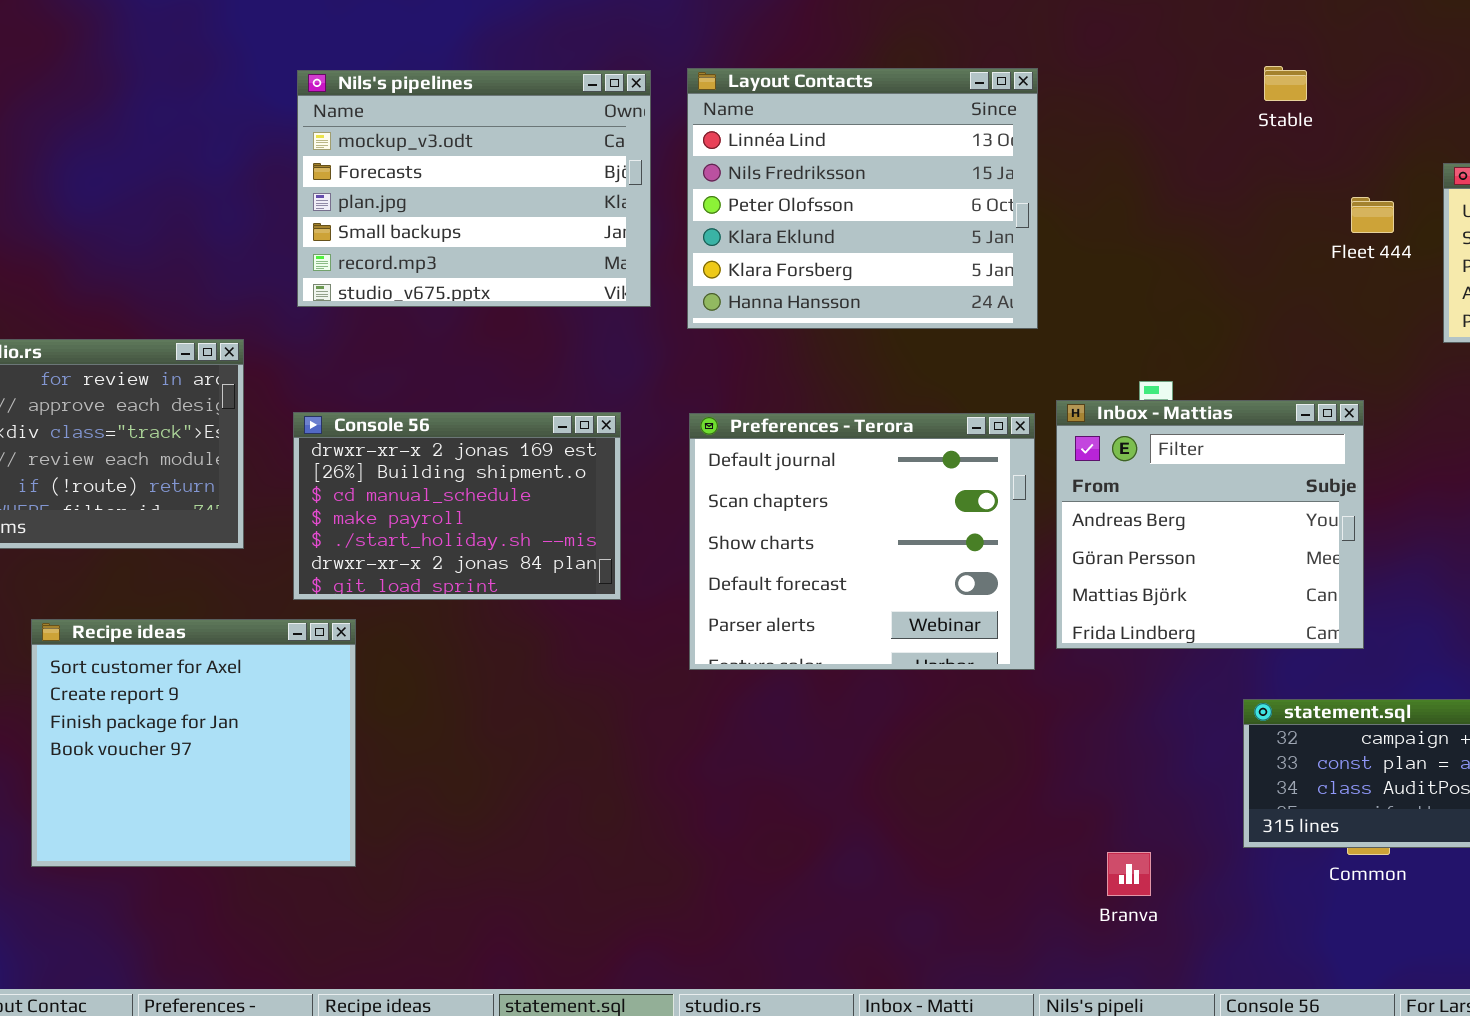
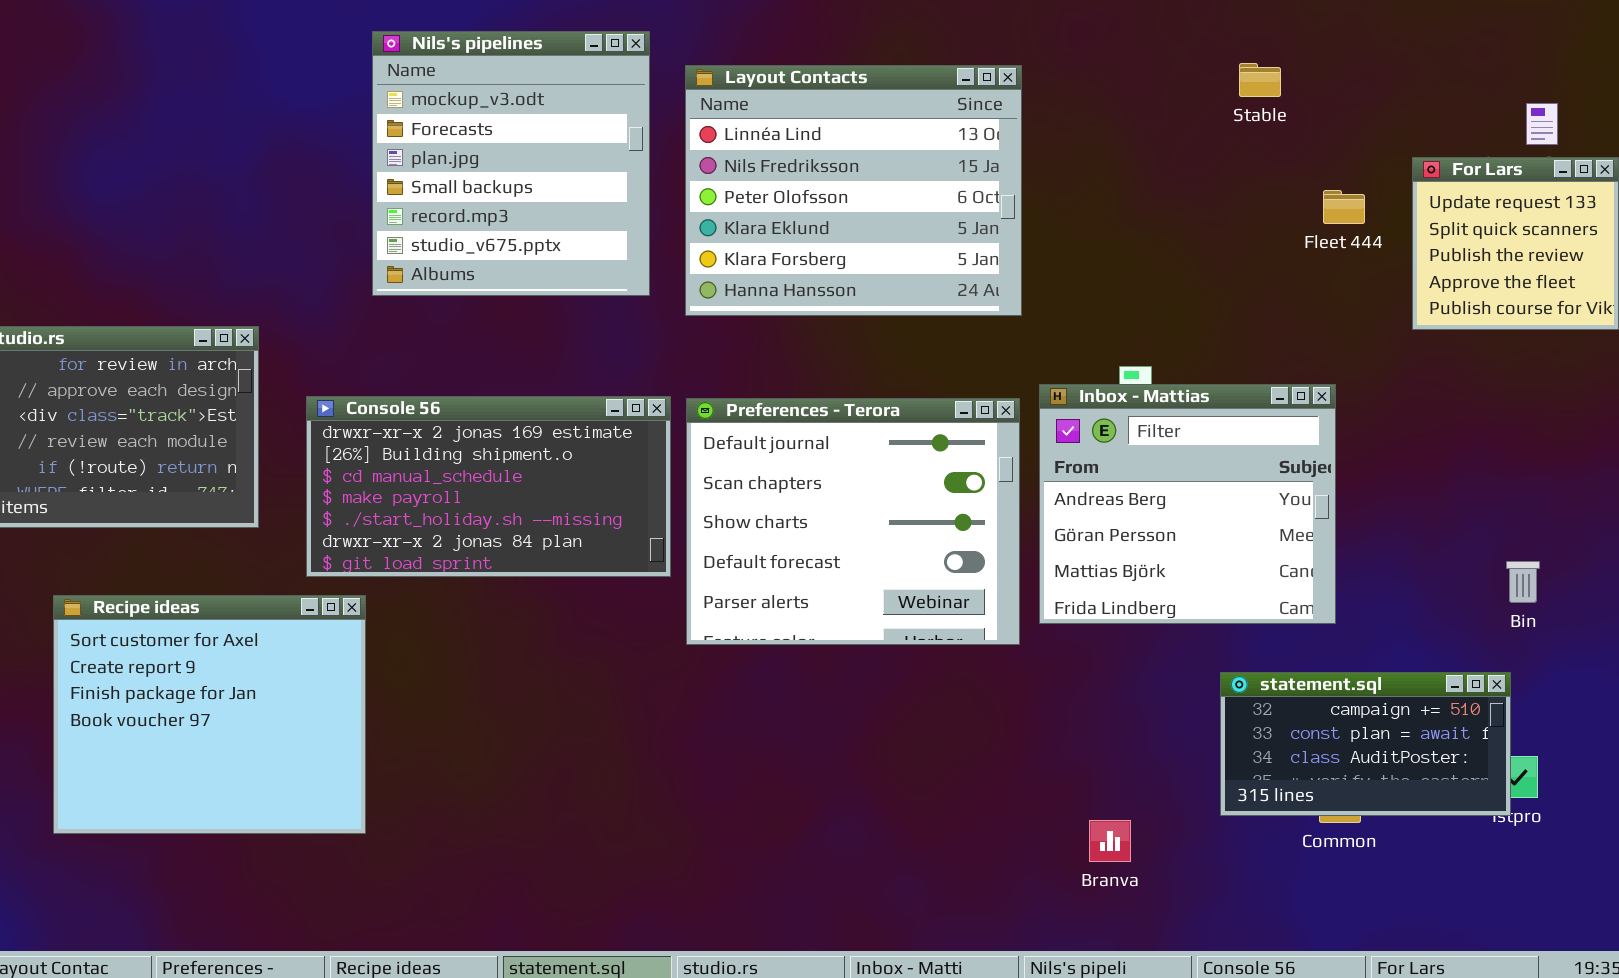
Nils's pipelines: [297,70,651,307] -> [372,31,650,296], resized
Console 56: [293,412,621,600] -> [306,396,671,577], resized

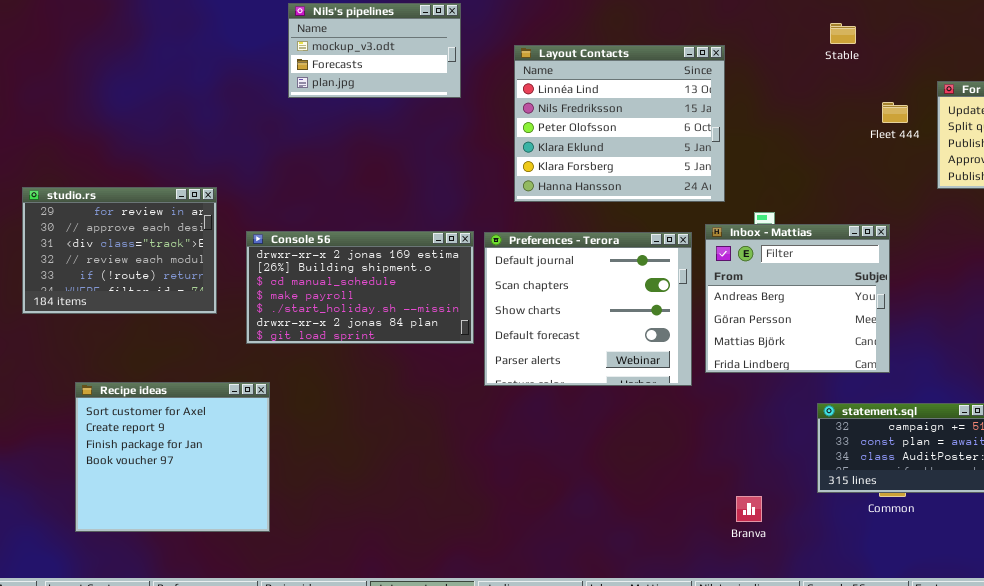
Nils's pipelines: [372,31,650,296] -> [288,3,461,98], resized
Layout Contacts: [685,65,1022,316] -> [514,45,725,202], moved
Recipe ideas: [53,595,366,834] -> [75,382,270,532], moved

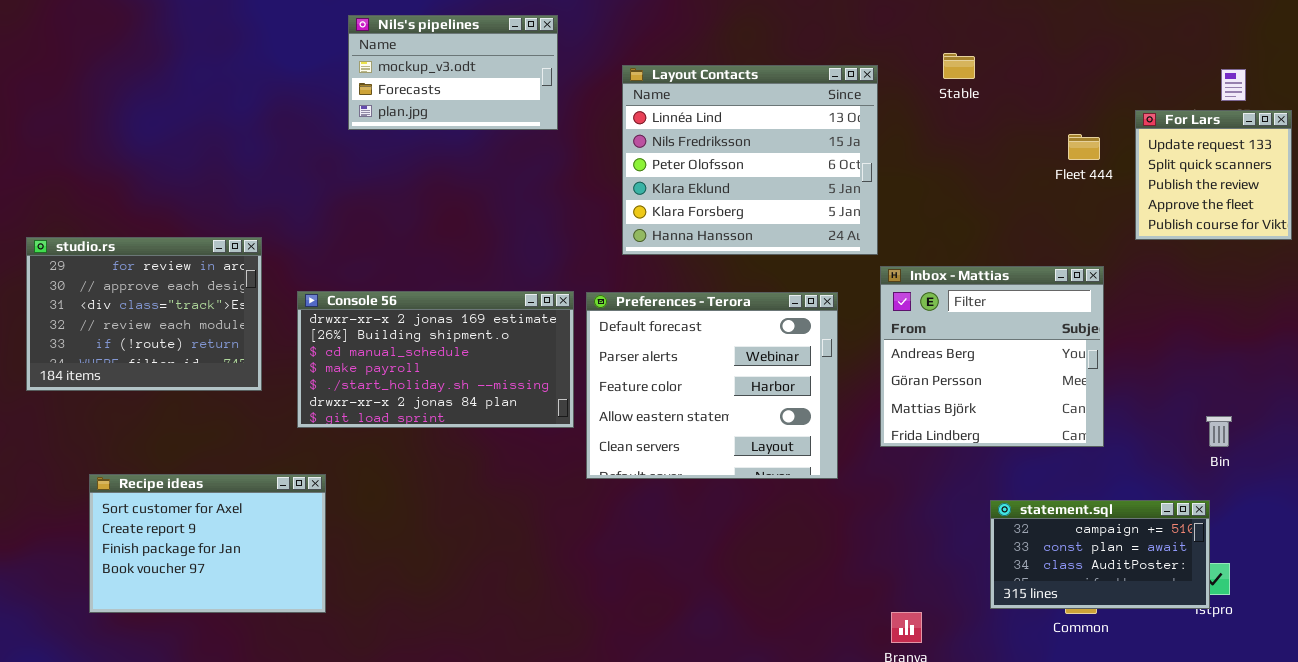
Stable: [830,23,856,44] -> [943,53,975,79], moved
Inbox - Mattias: [705,224,890,373] -> [880,266,1104,447], moved
Preferences - Terora: [484,232,692,386] -> [586,292,838,479], scrolled down 3 rows
Recipe ideas: [75,382,270,532] -> [89,474,326,613], resized

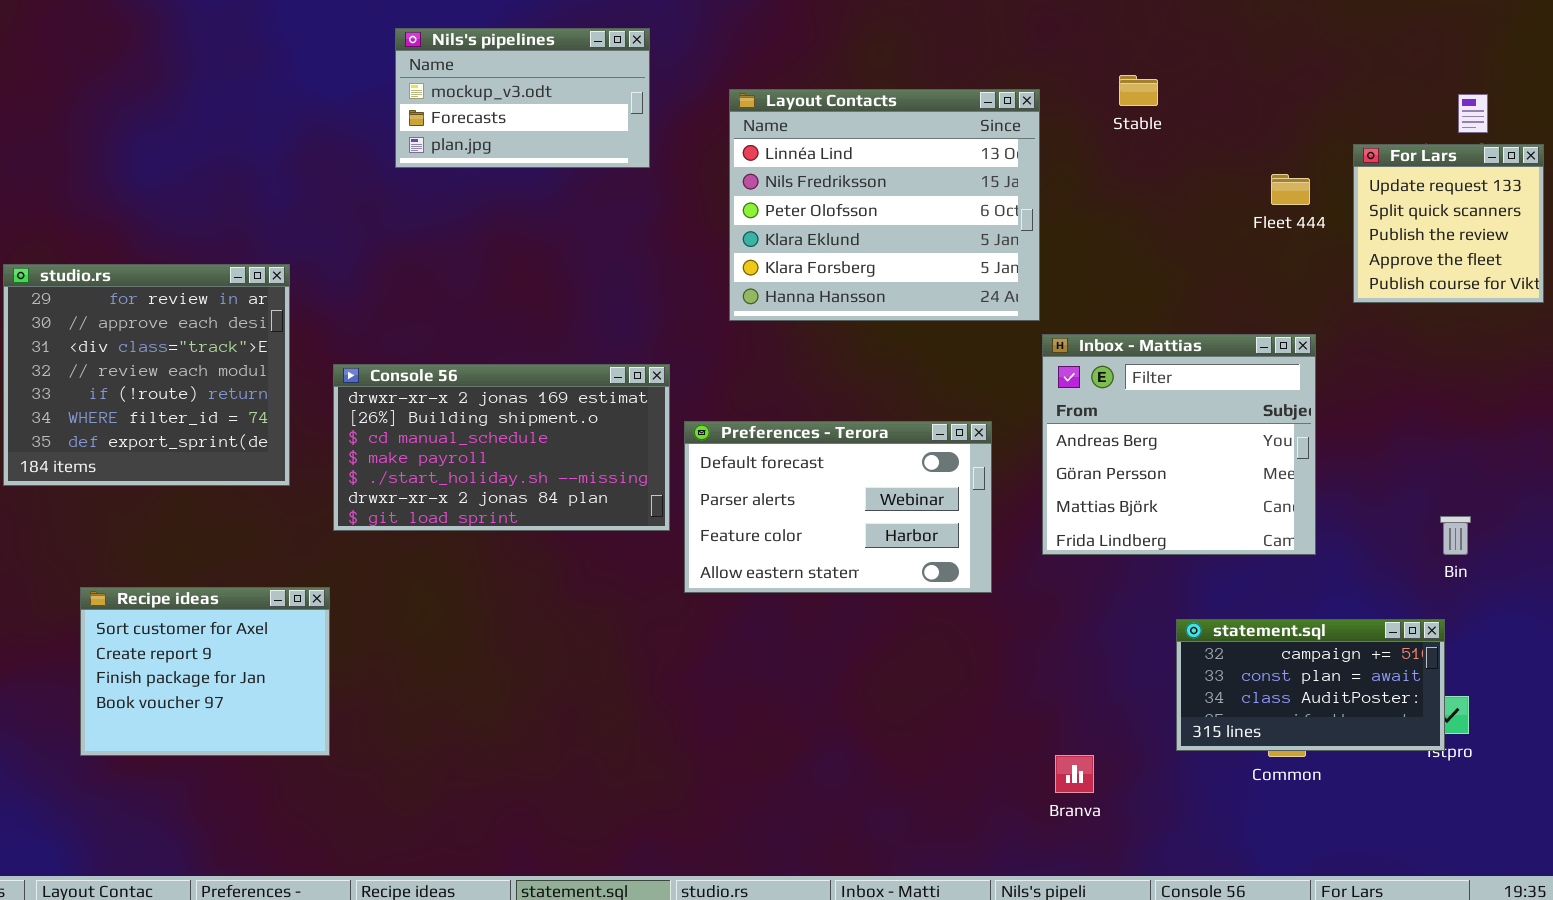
studio.rs: [26,237,262,391] -> [3,264,290,486], resized
Preferences - Terora: [586,292,838,479] -> [684,421,992,593], resized
Recipe ideas: [89,474,326,613] -> [80,587,330,756], resized

